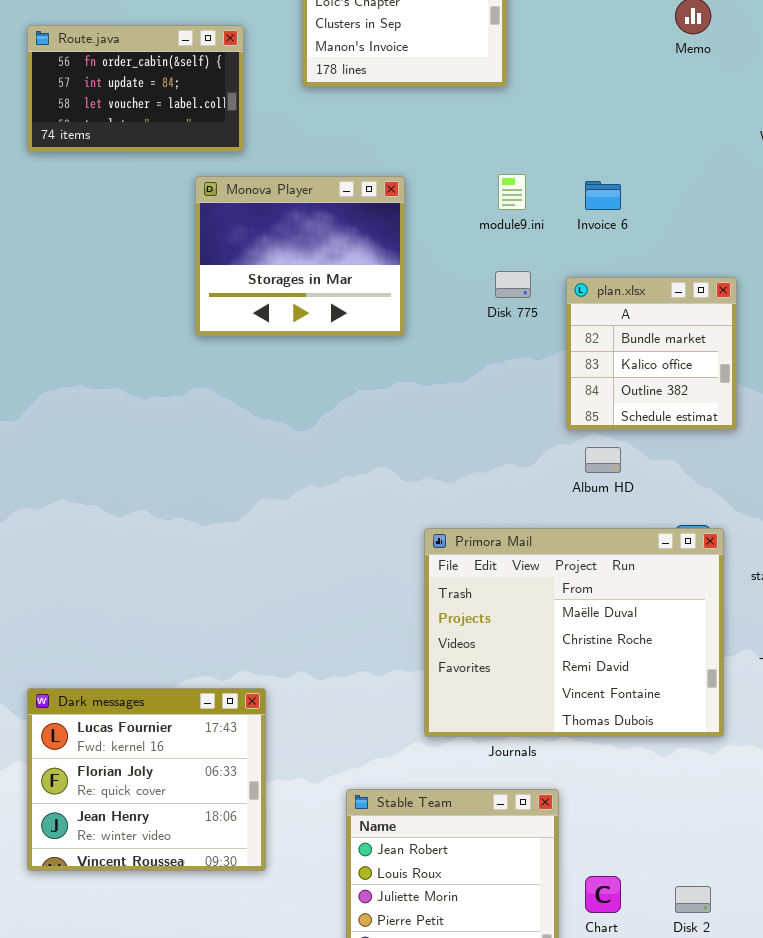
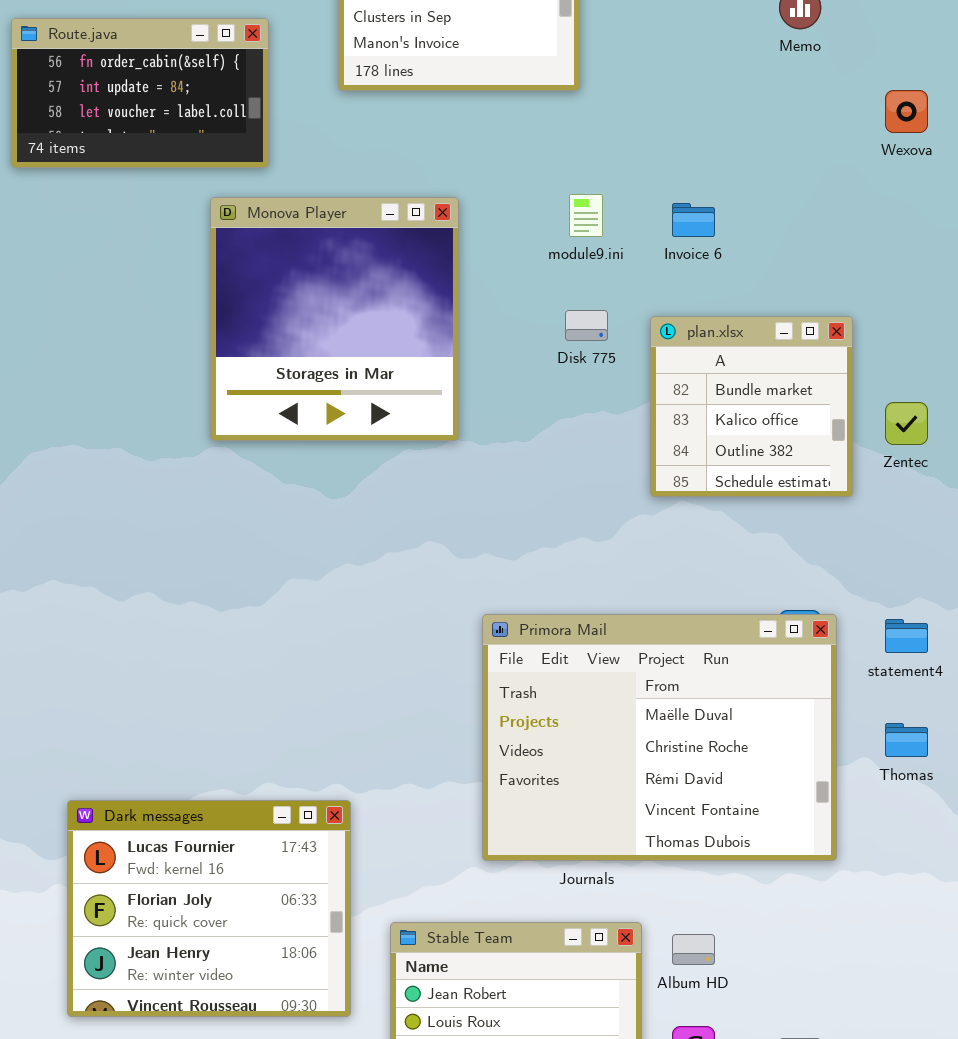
Monova Player: [195,176,405,336] -> [210,197,459,441], resized
Album HD: [585,447,621,473] -> [672,934,715,965], moved
Dark messages: [27,688,266,871] -> [67,800,351,1017], moved

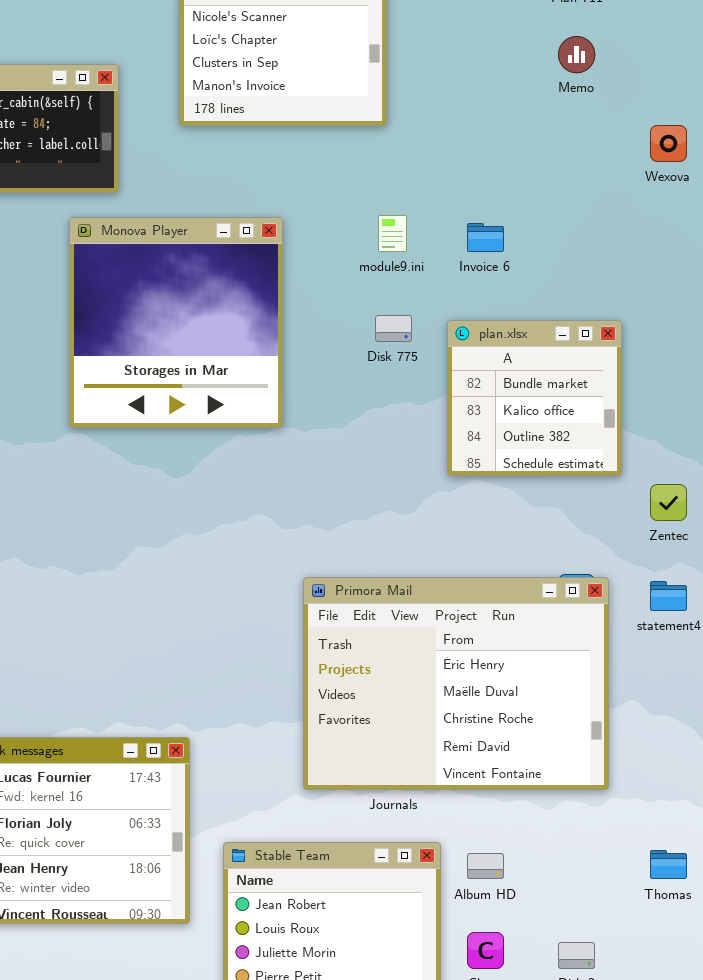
Zentec: [885,402,928,445] -> [650,484,687,521], moved
Primora Mail: [482,614,837,861] -> [303,577,609,790], scrolled up 1 row
Thomas: [885,723,928,757] -> [650,850,687,879], moved

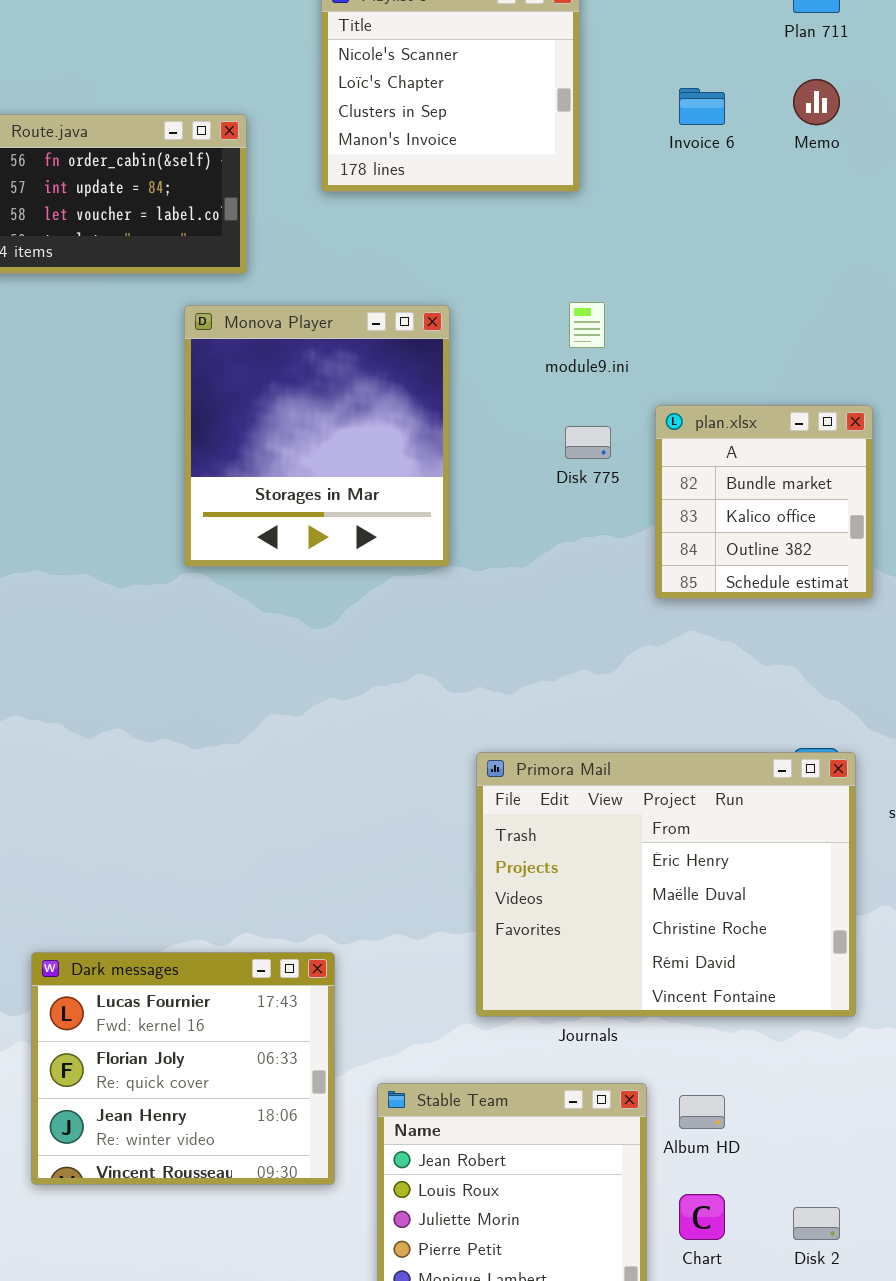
Invoice 6: [467,223,504,252] -> [679,88,725,125], moved
plan.xlsx: [447,320,622,476] -> [655,405,873,599], moved

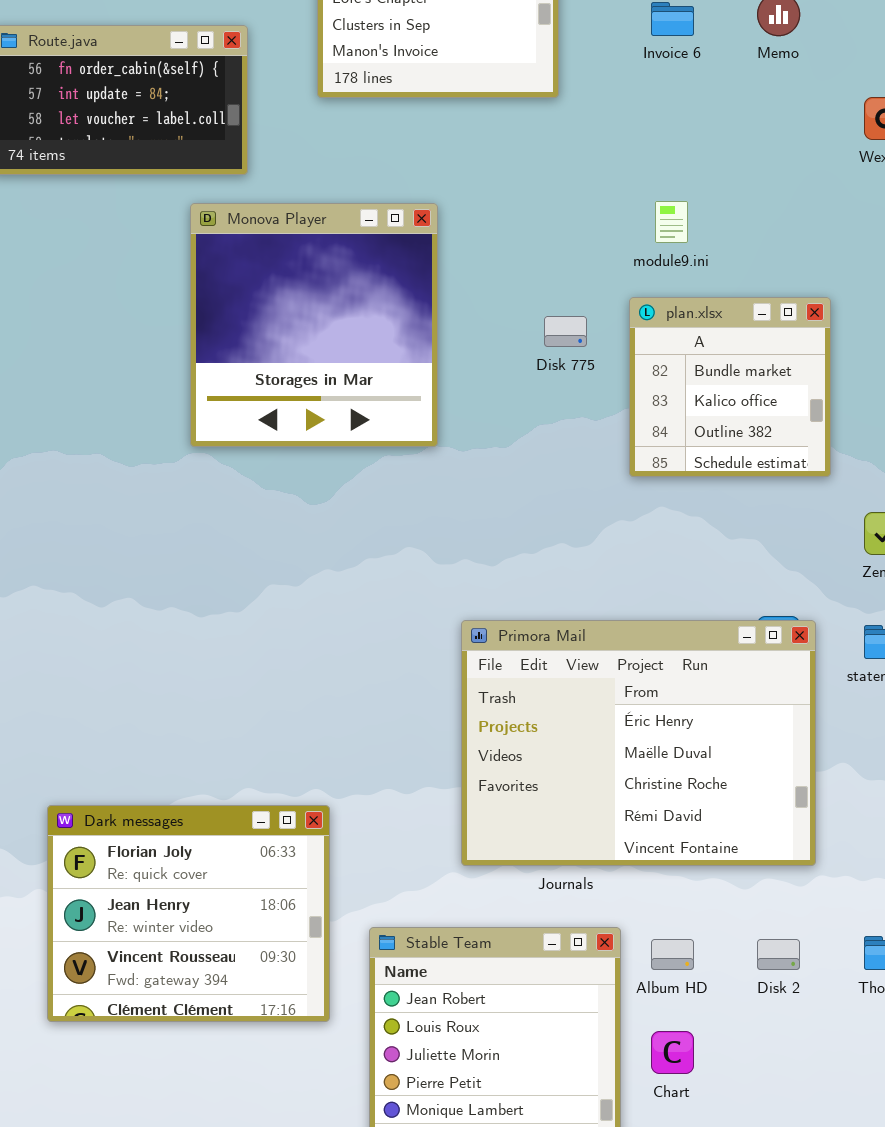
module9.ini: [569,302,605,348] -> [655,201,688,243], moved
Dark messages: [31,952,335,1185] -> [47,805,330,1022], scrolled down 1 row
Disk 2: [793,1207,840,1240] -> [757,939,800,970], moved

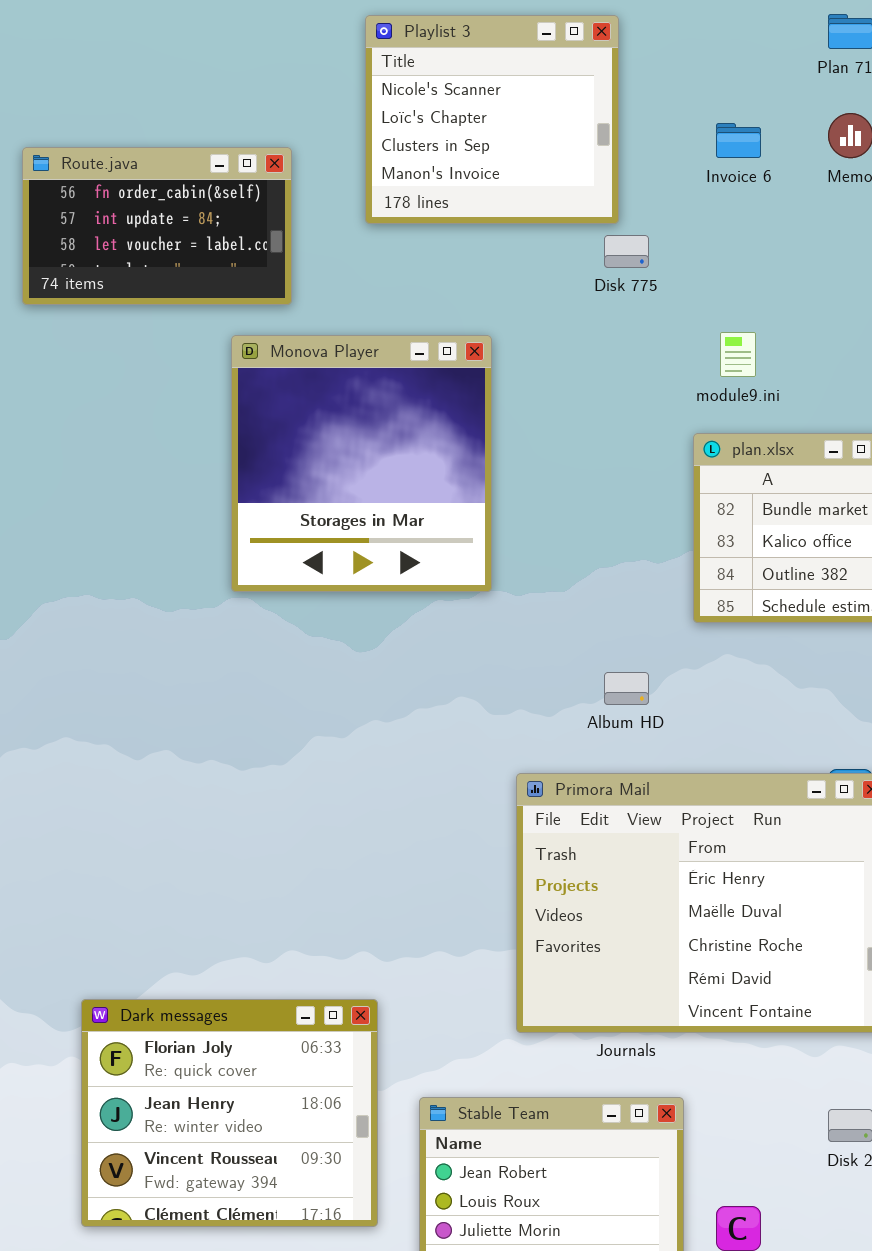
Disk 775: [544,316,587,347] -> [604,235,649,268], moved
Dark messages: [47,805,330,1022] -> [81,999,378,1227], moved
Album HD: [651,939,694,970] -> [604,672,649,705], moved

